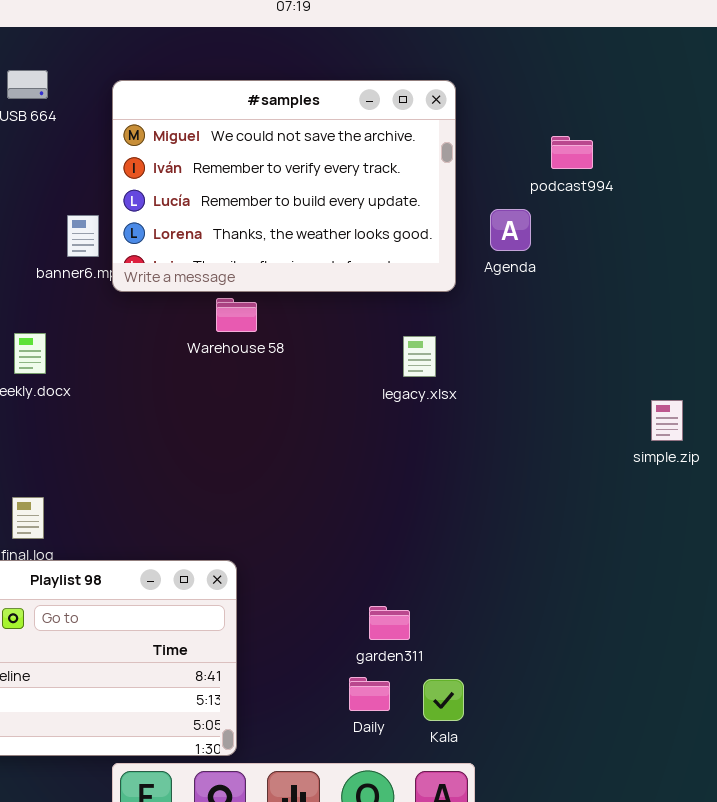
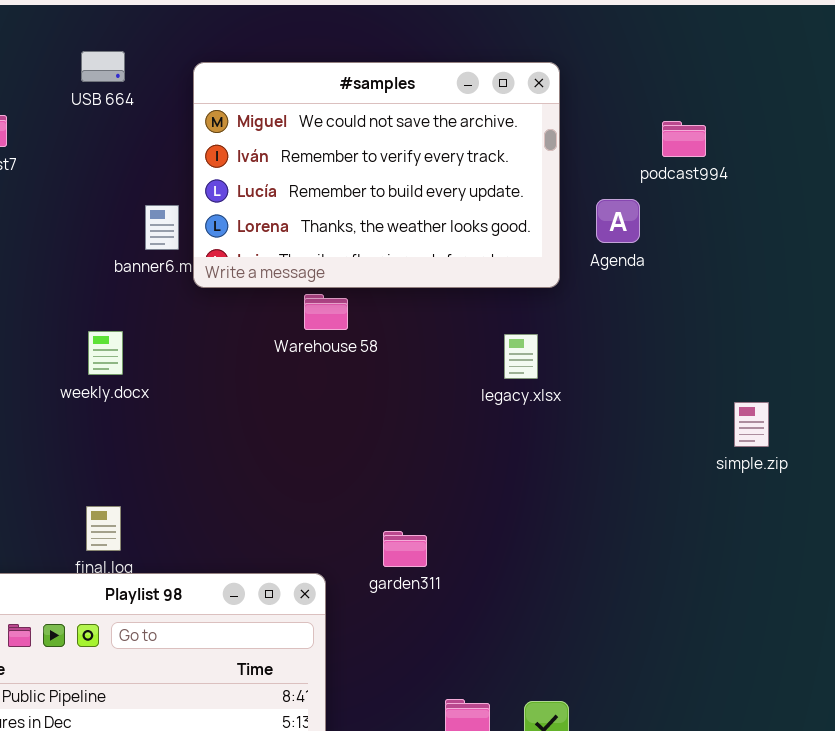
simple.zip: [651,400,683,441] -> [734,402,769,447], moved
garden311: [369,606,410,640] -> [383,531,427,567], moved

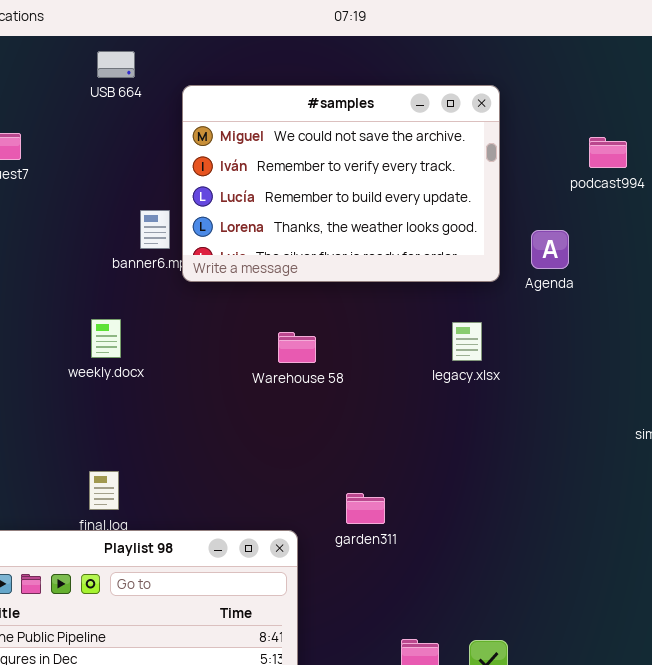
USB 664: [81,51,125,82] -> [97,51,135,78], moved
Agenda: [596,199,640,243] -> [531,230,569,269], moved
Warehouse 58: [304,294,348,330] -> [278,332,316,363], moved

